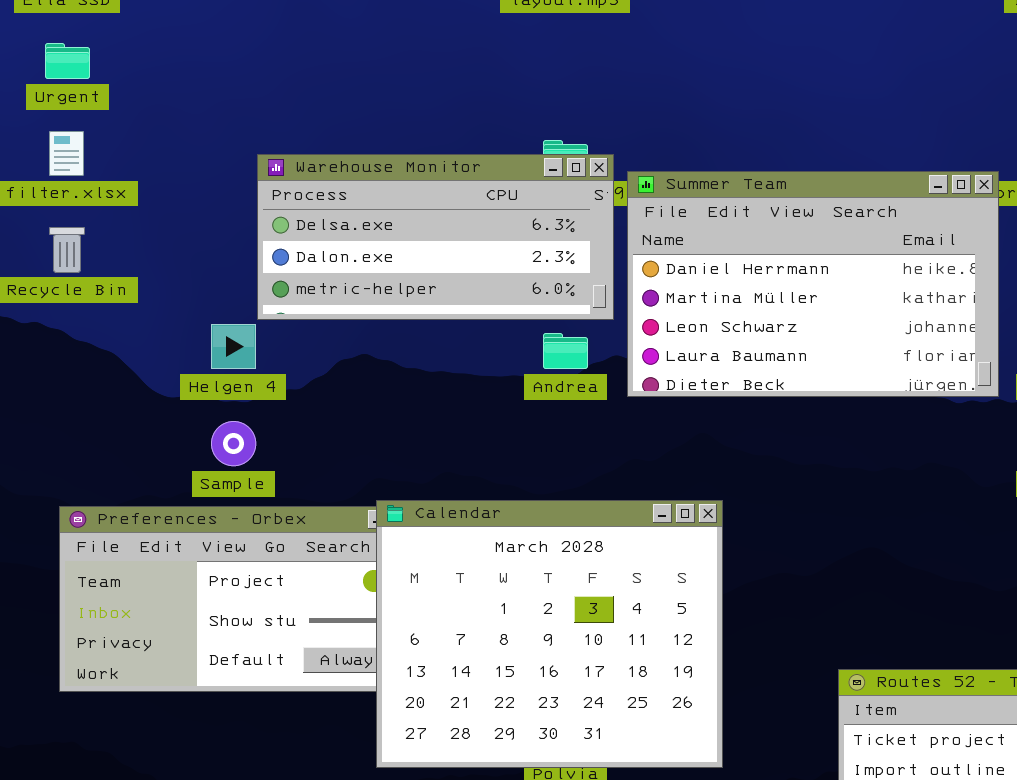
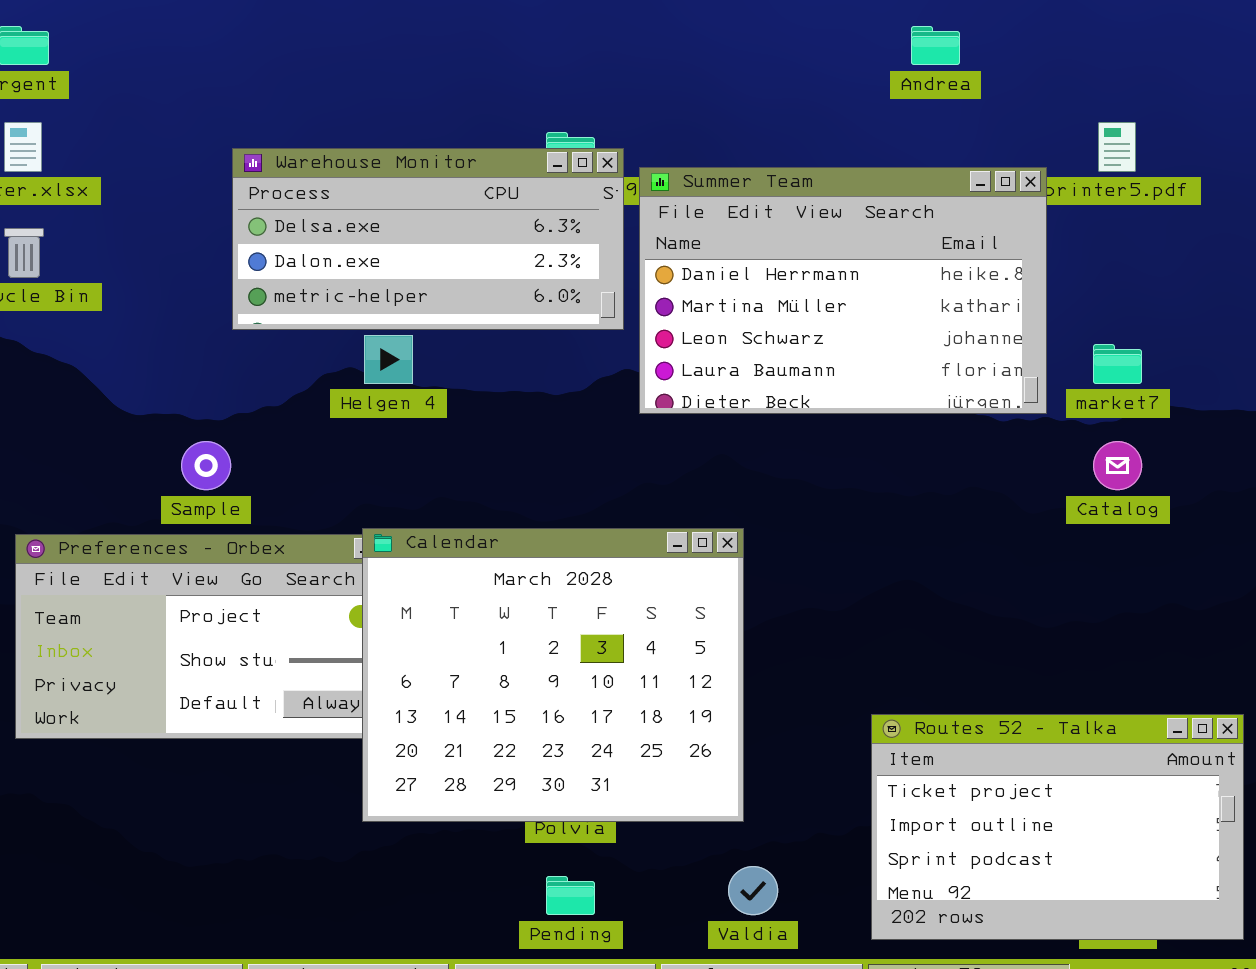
Helgen 4: [211,324,256,369] -> [364,335,413,384], moved
Andrea: [543,333,588,369] -> [911,26,960,65], moved

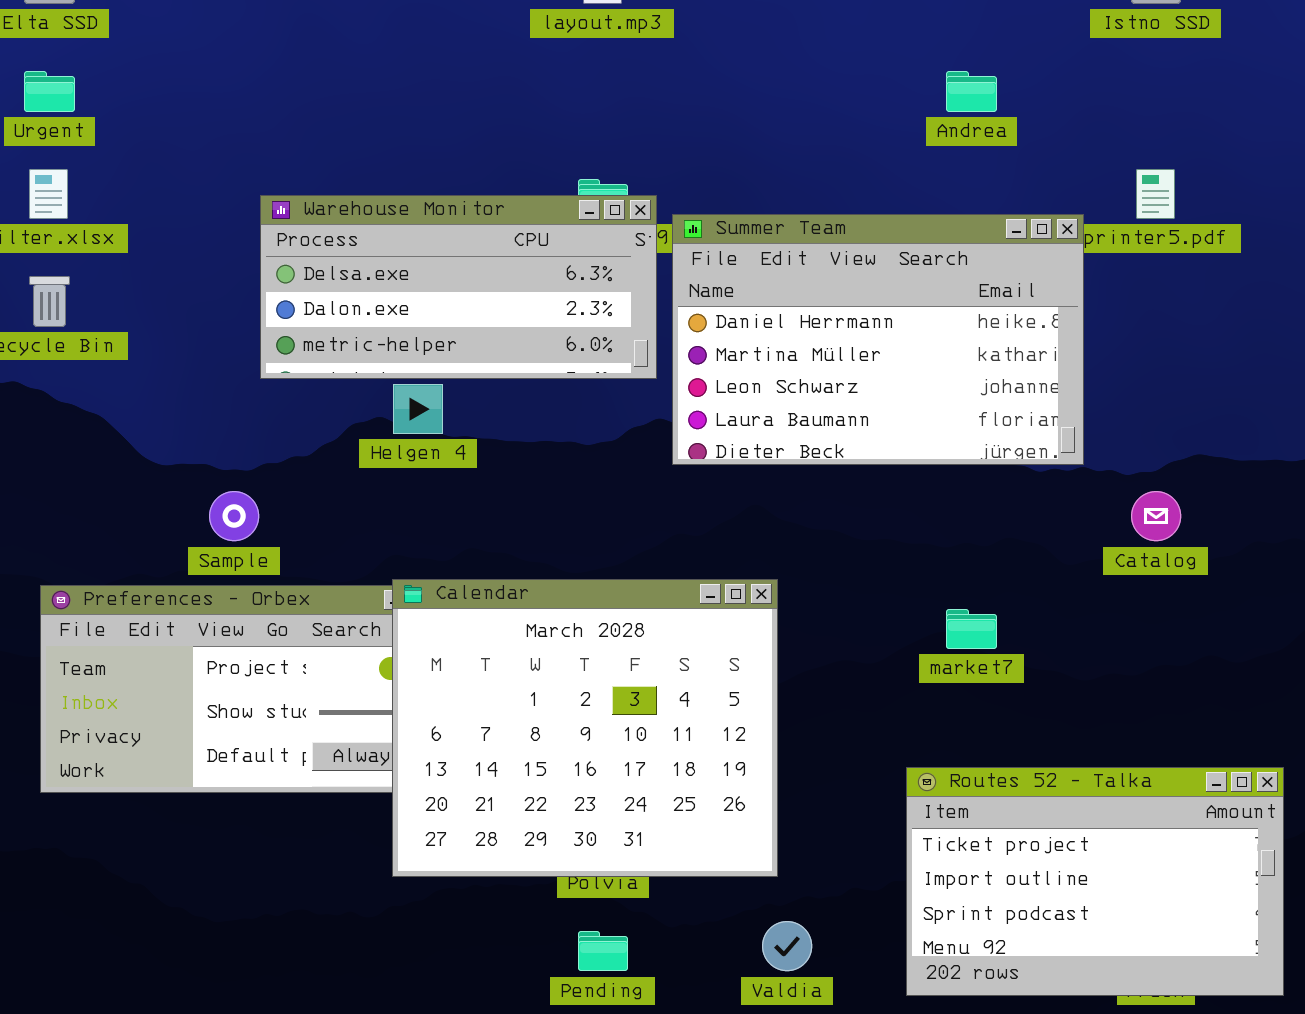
market7: [1093,344,1142,384] -> [946,609,997,649], moved

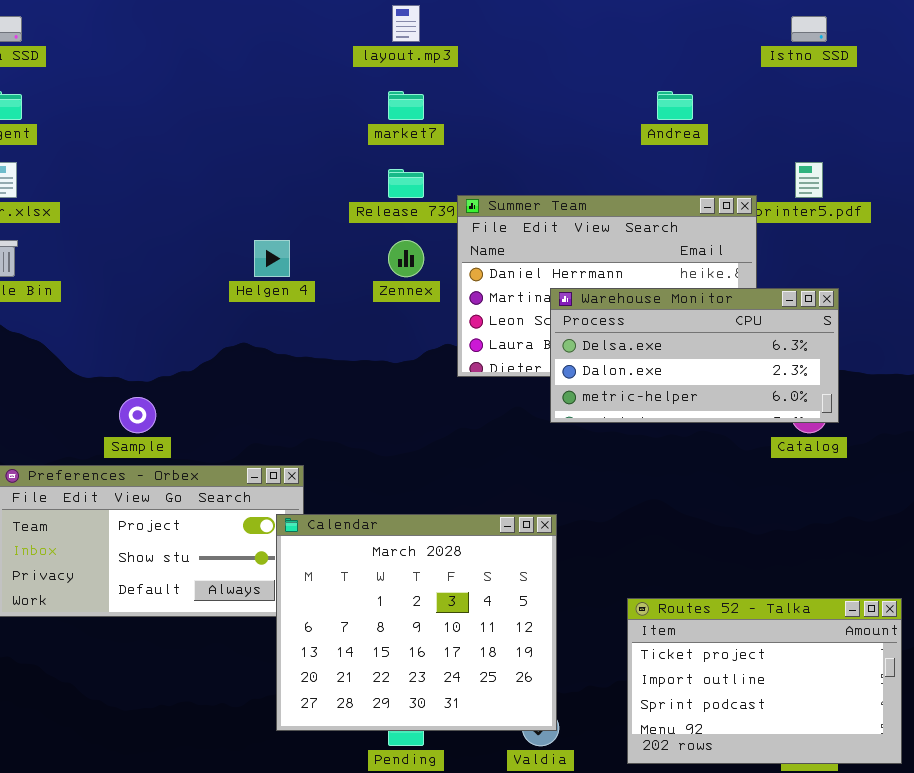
Warehouse Monitor: [260,195,657,379] -> [550,288,839,423], moved
Helgen 4: [393,384,443,434] -> [254,240,290,277], moved
Calendar: [392,579,778,877] -> [276,514,557,731], moved
market7: [946,609,997,649] -> [388,91,424,120], moved

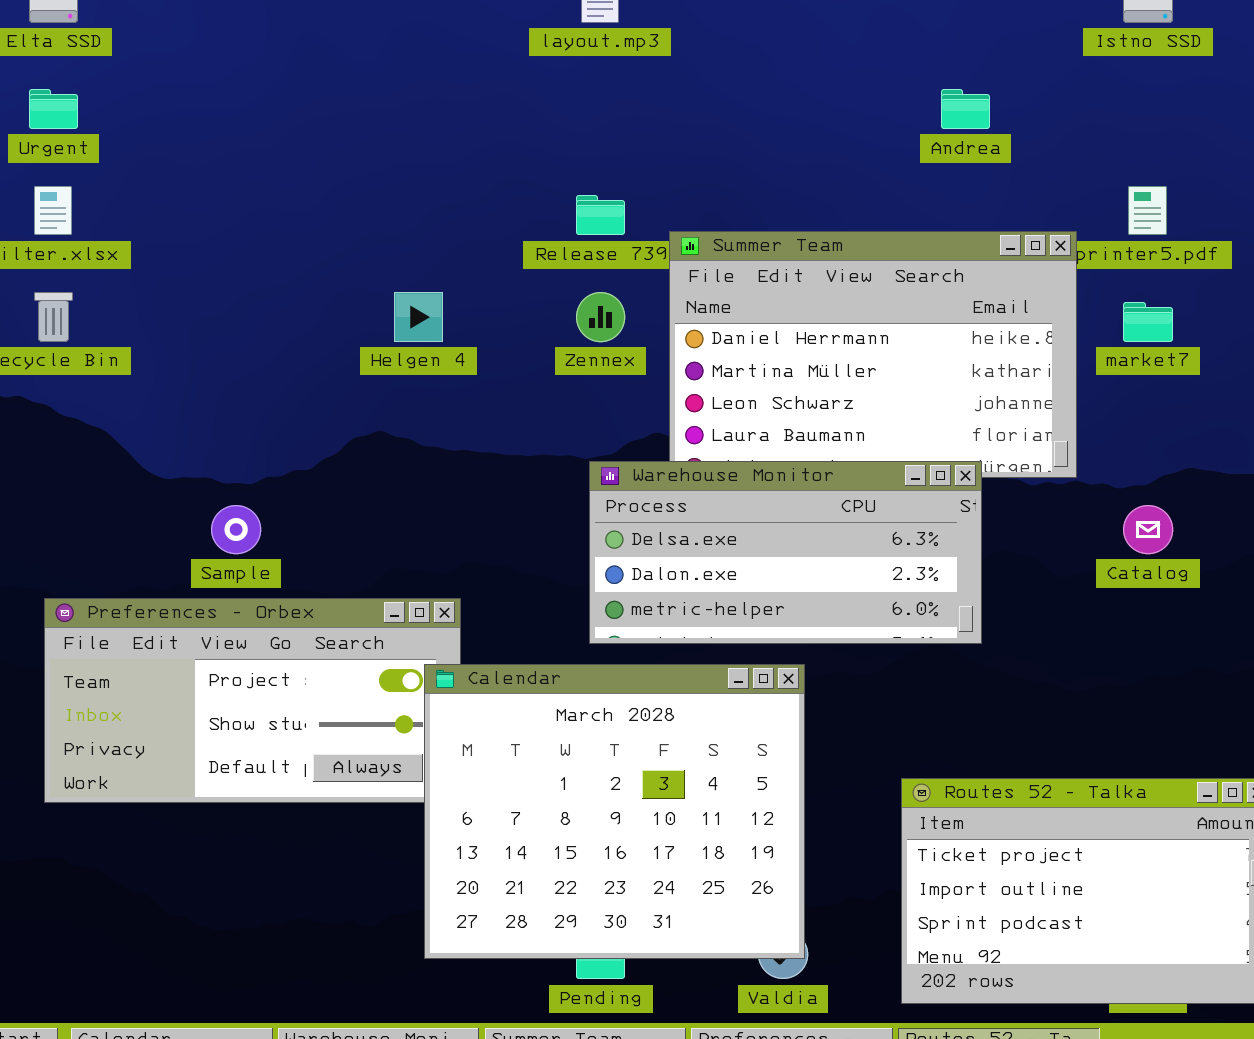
market7: [388,91,424,120] -> [1123,302,1173,342], moved
Warehouse Monitor: [550,288,839,423] -> [589,461,982,644], moved

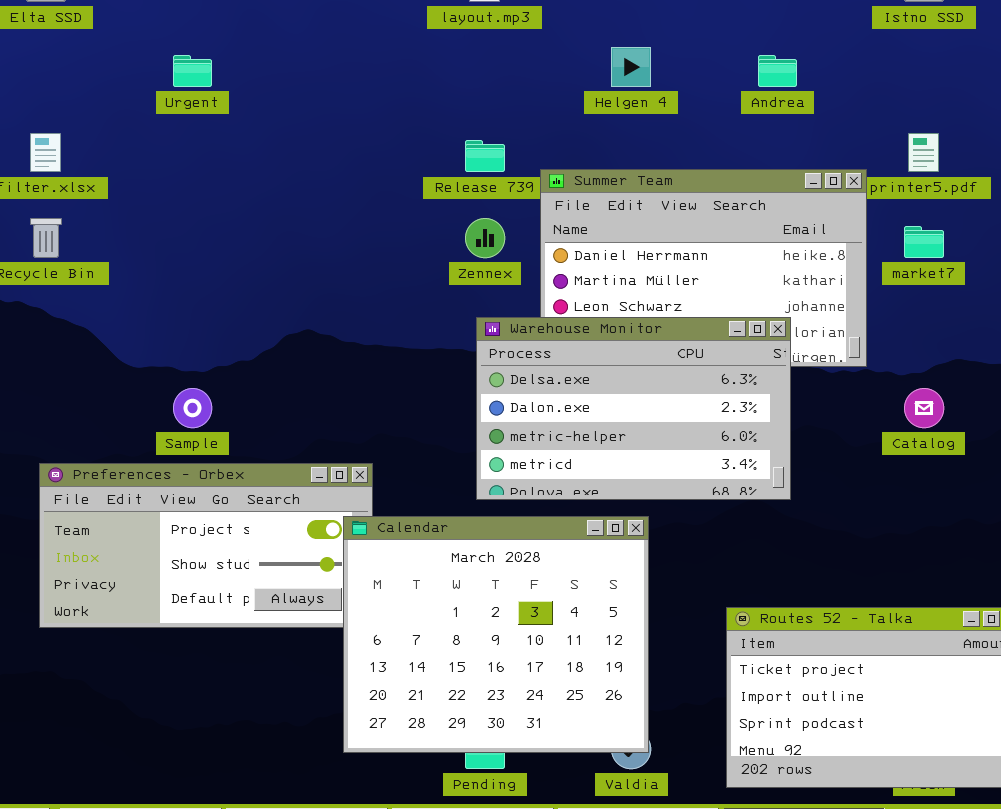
Urgent: [29,89,78,129] -> [173,55,212,87], moved
Helgen 4: [394,292,443,342] -> [611,47,651,87], moved
Warehouse Monitor: [589,461,982,644] -> [476,317,791,500], resized

